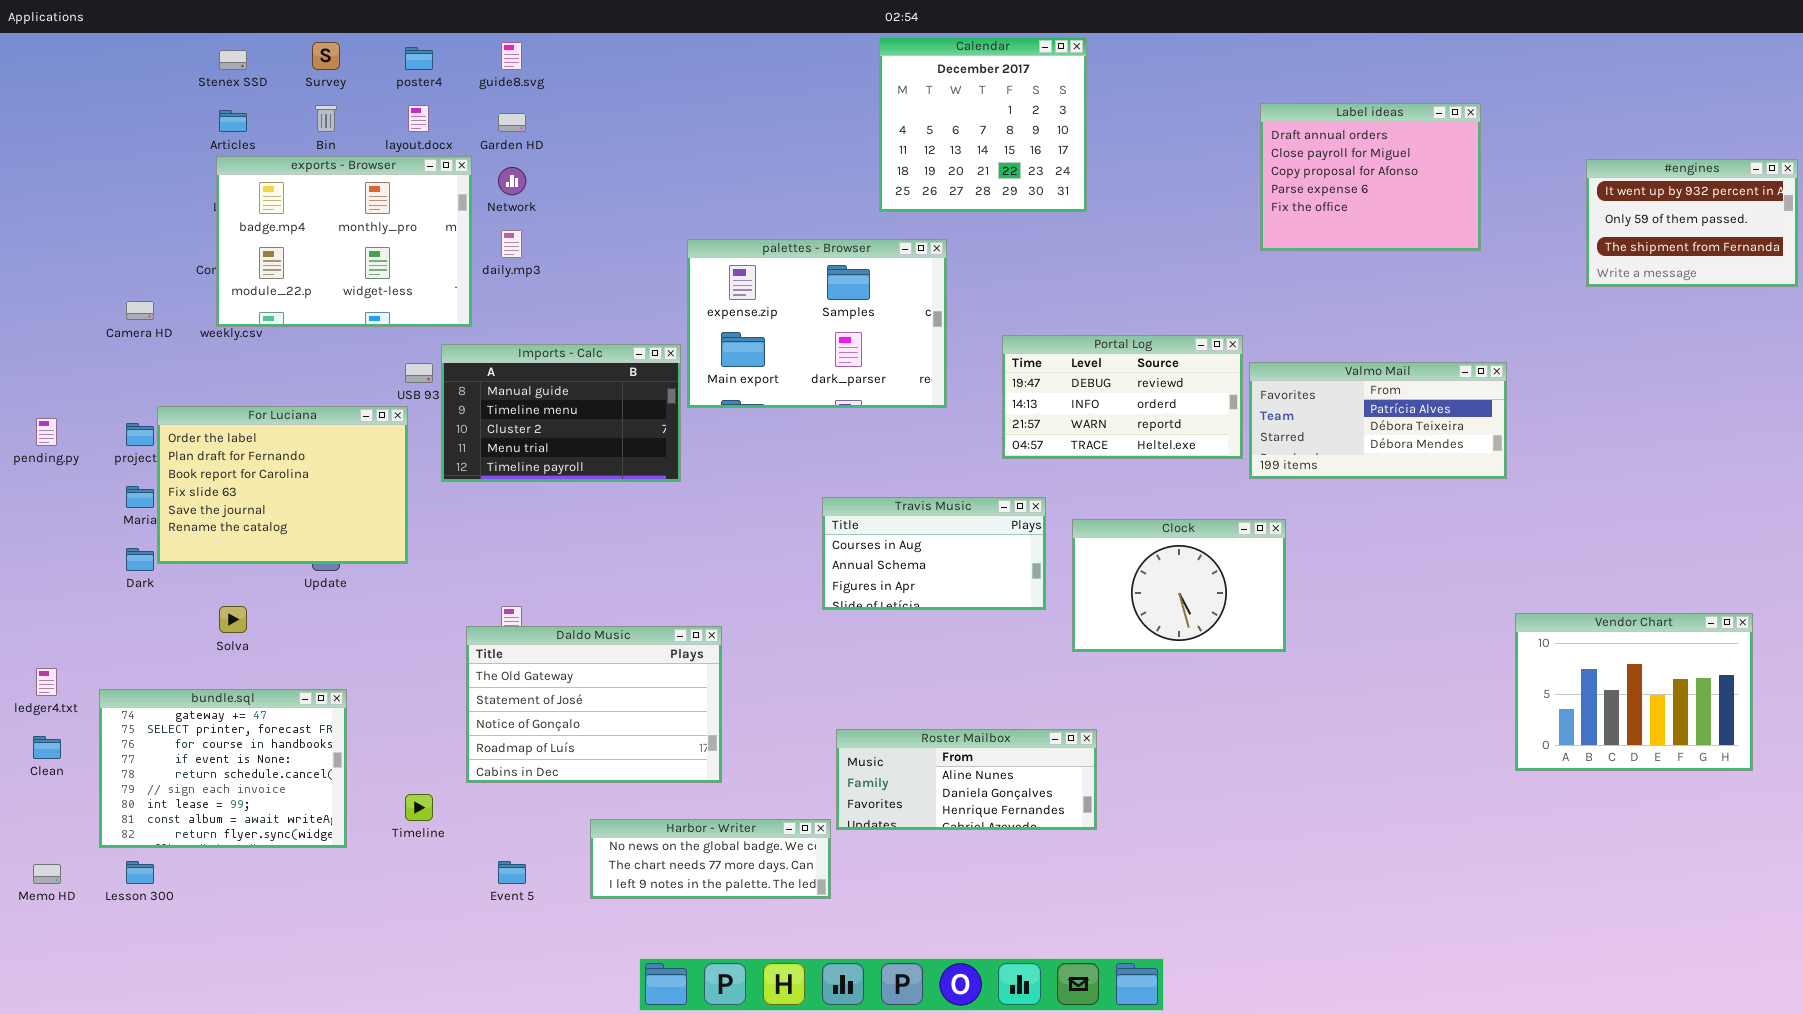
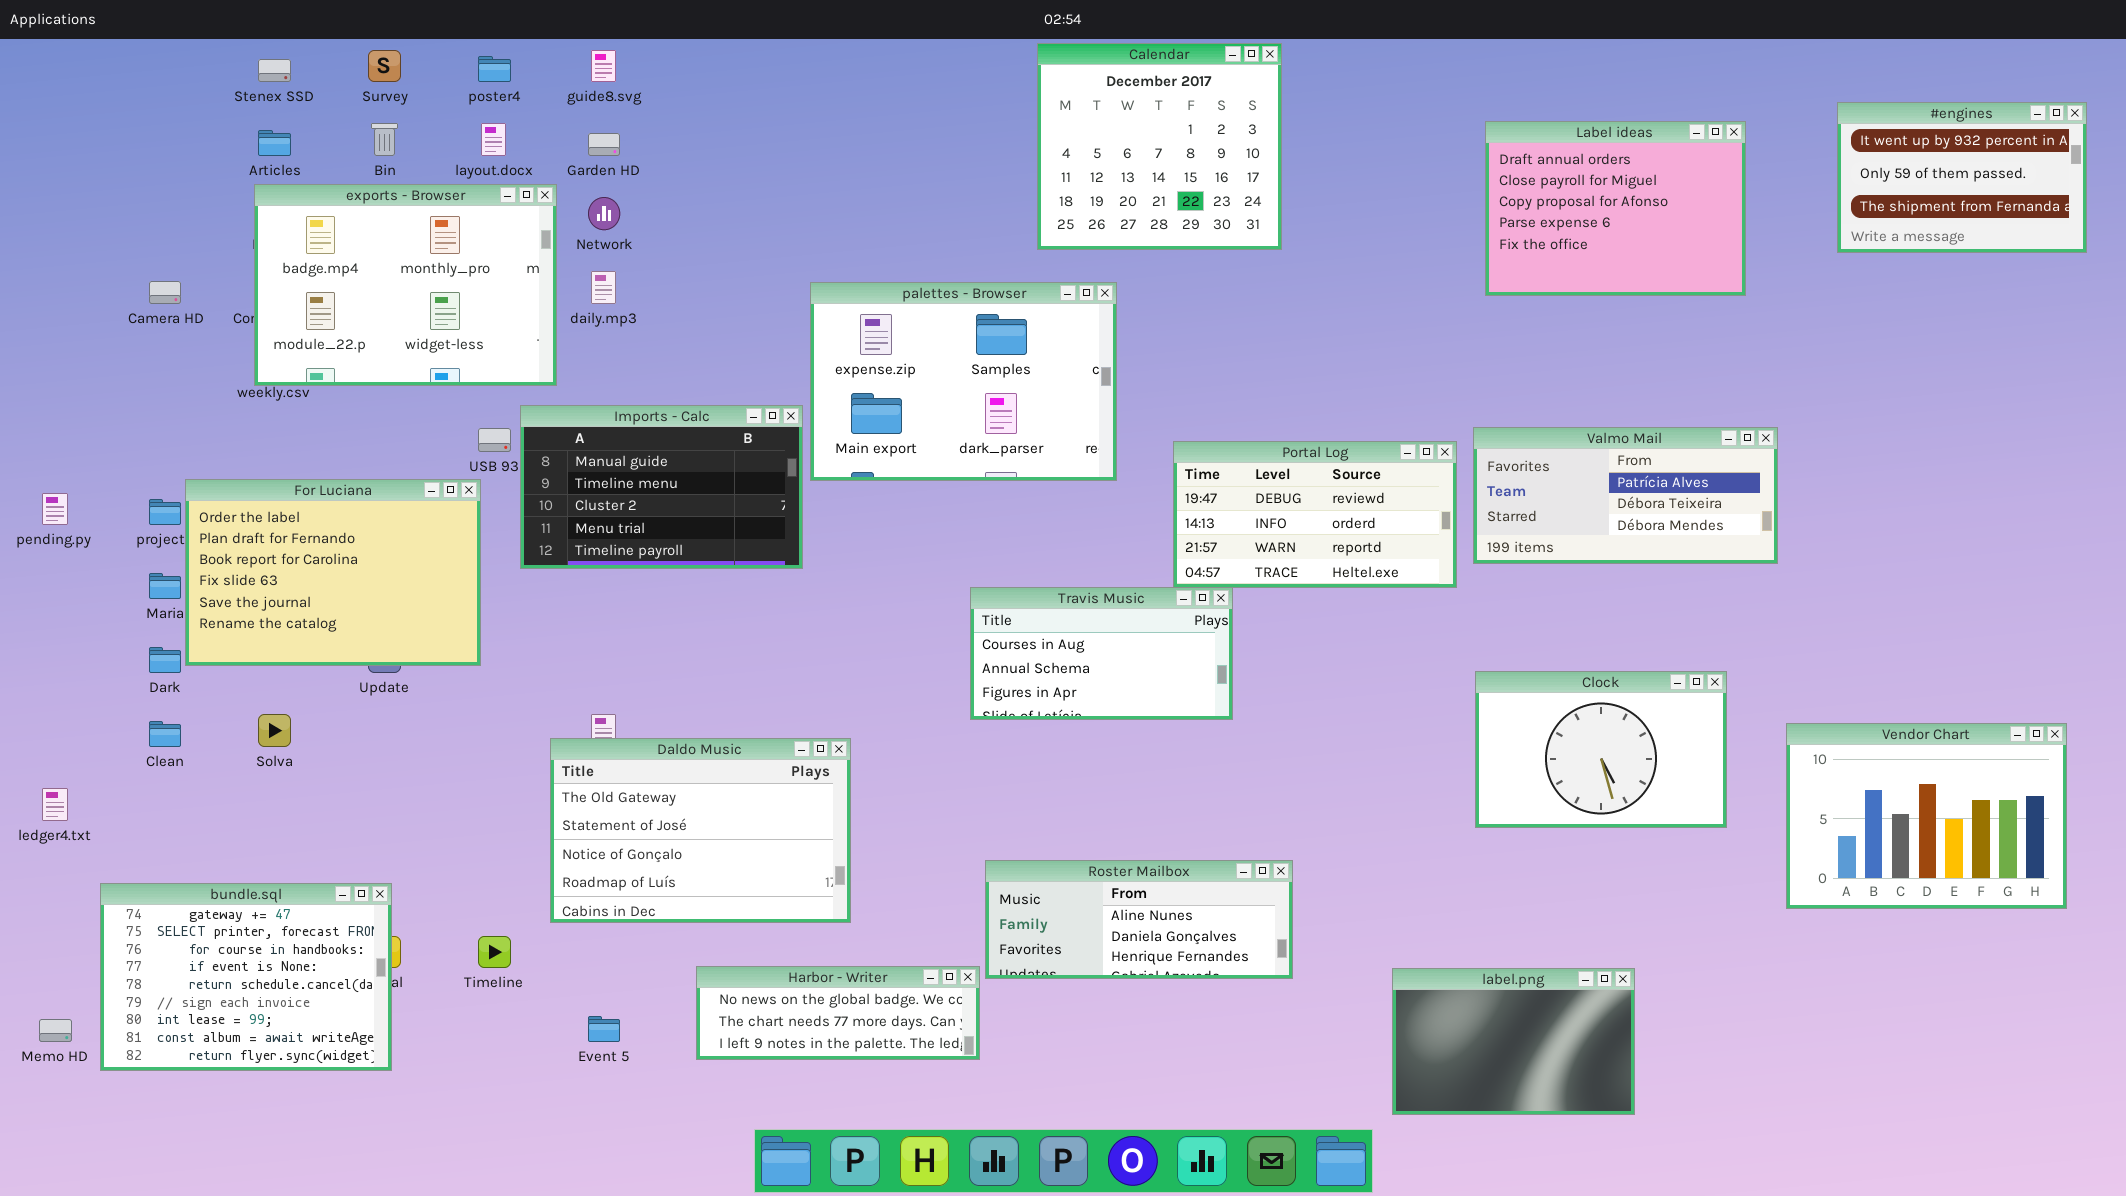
#engines: [1586,159,1798,287] -> [1837,102,2087,253], moved
Camera HD: [126,301,154,320] -> [149,281,181,304], moved
Portal Log: [1002,335,1243,459] -> [1173,441,1457,588], moved
Clock: [1072,519,1286,652] -> [1475,671,1727,828], moved
bundle.sql: [99,689,347,848] -> [100,883,392,1071], moved
Clean: [33,736,61,759] -> [149,721,181,747], moved
label.png: none -> [1392,968,1635,1115], opened

